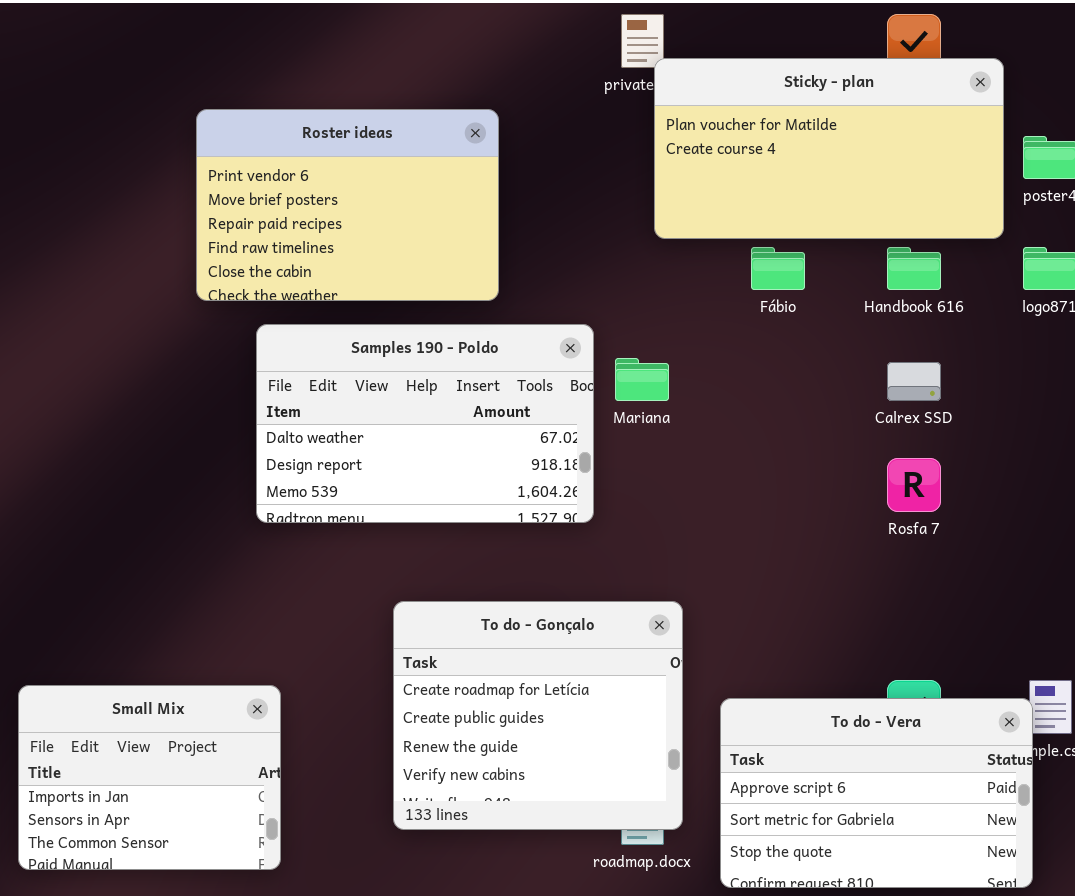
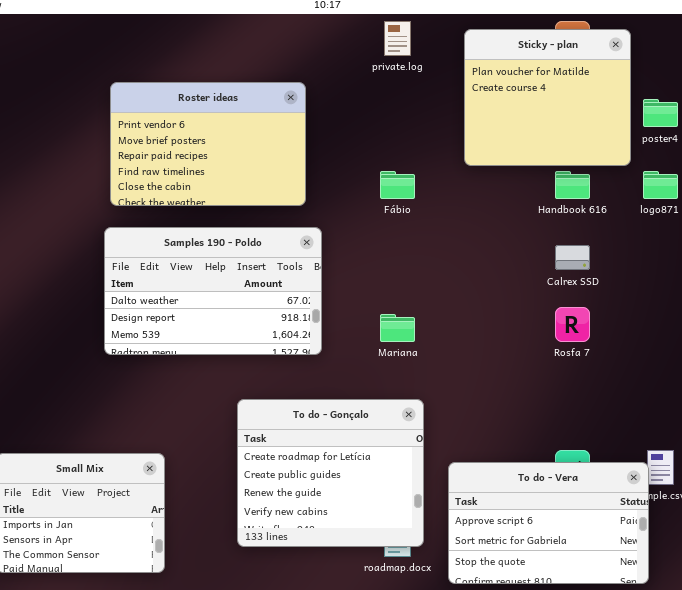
Sticky - plan: [654,58,1004,239] -> [464,29,631,166], resized
Fábio: [751,247,805,290] -> [380,171,415,199], moved
Samples 190 - Poldo: [256,324,594,523] -> [104,227,322,355], moved
Mariana: [615,358,669,401] -> [380,314,415,342], moved

